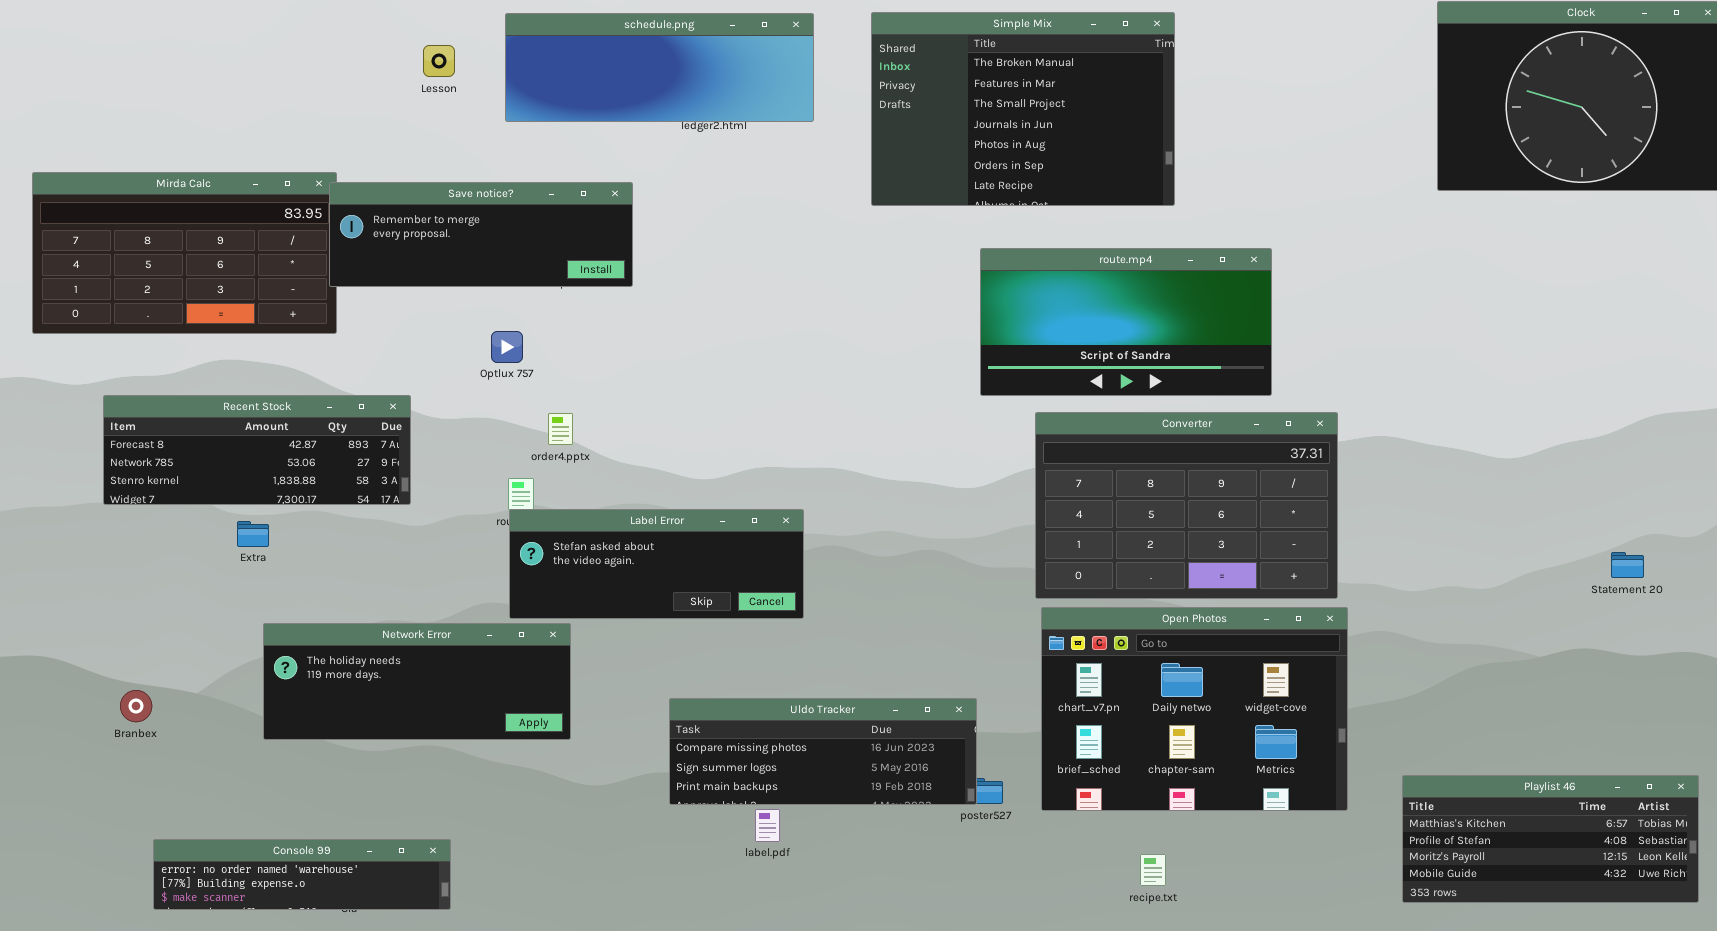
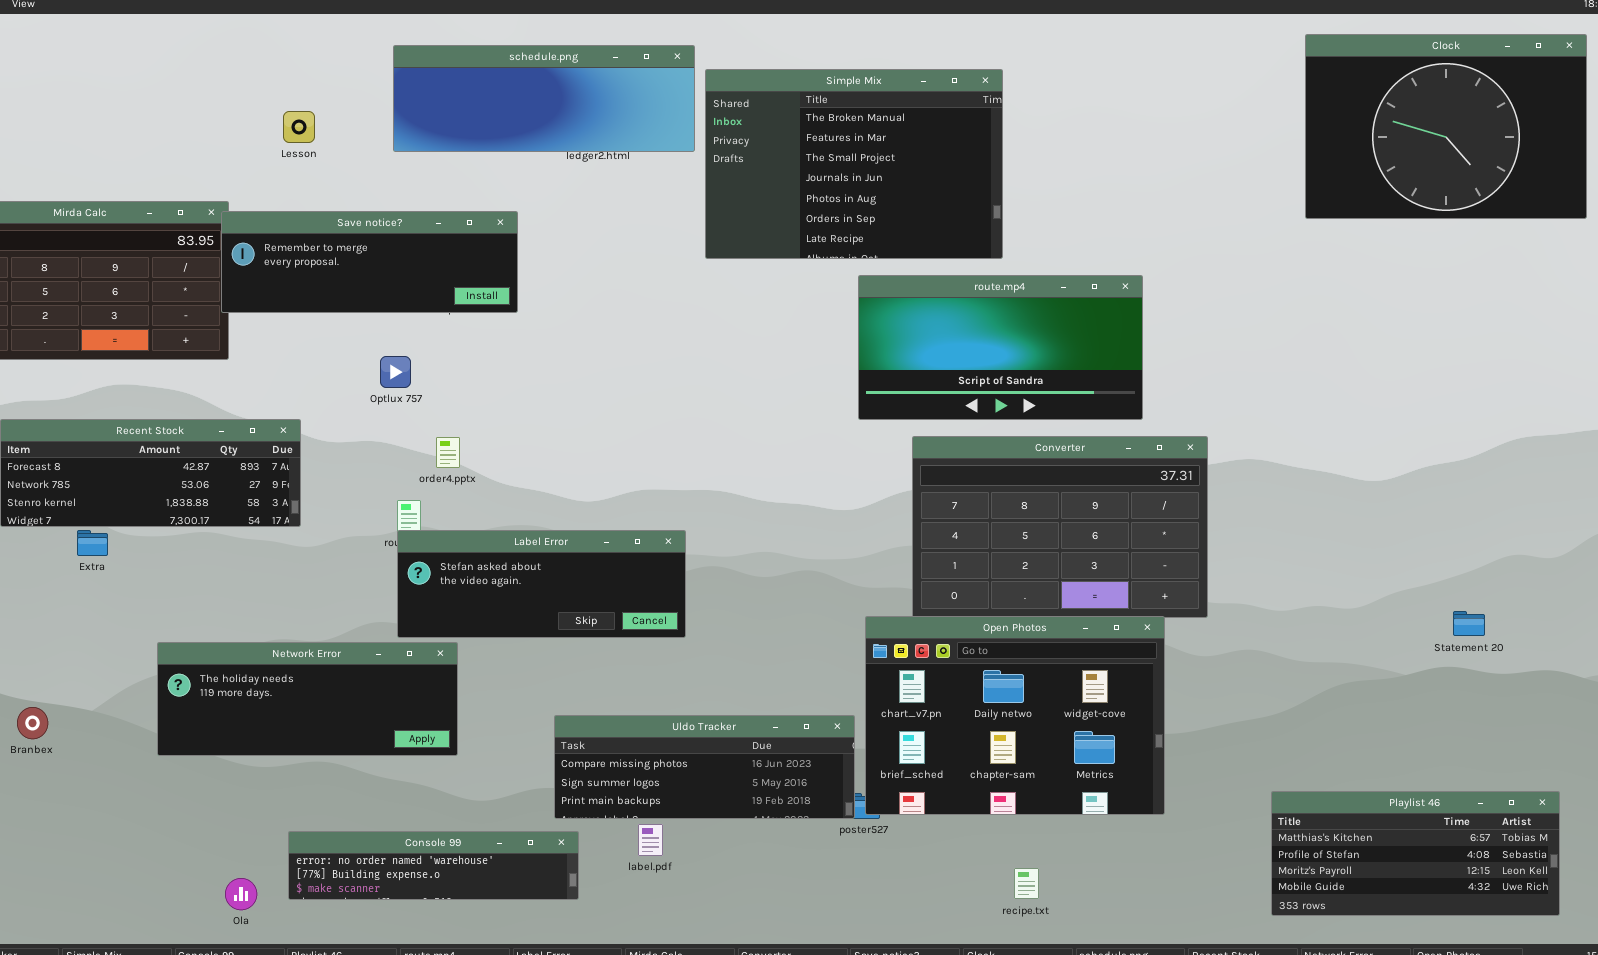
Simple Mix: [871,12,1175,206] -> [705,69,1003,259], moved
Lesson: [423,45,455,77] -> [283,111,315,143], moved
Extra: [237,521,269,547] -> [77,530,108,556], moved
Statement 20: [1611,552,1644,578] -> [1453,611,1485,636], moved
Open Photos: [1041,607,1348,811] -> [865,616,1165,815], moved
Console 99: [153,839,451,910] -> [288,831,579,900], moved

